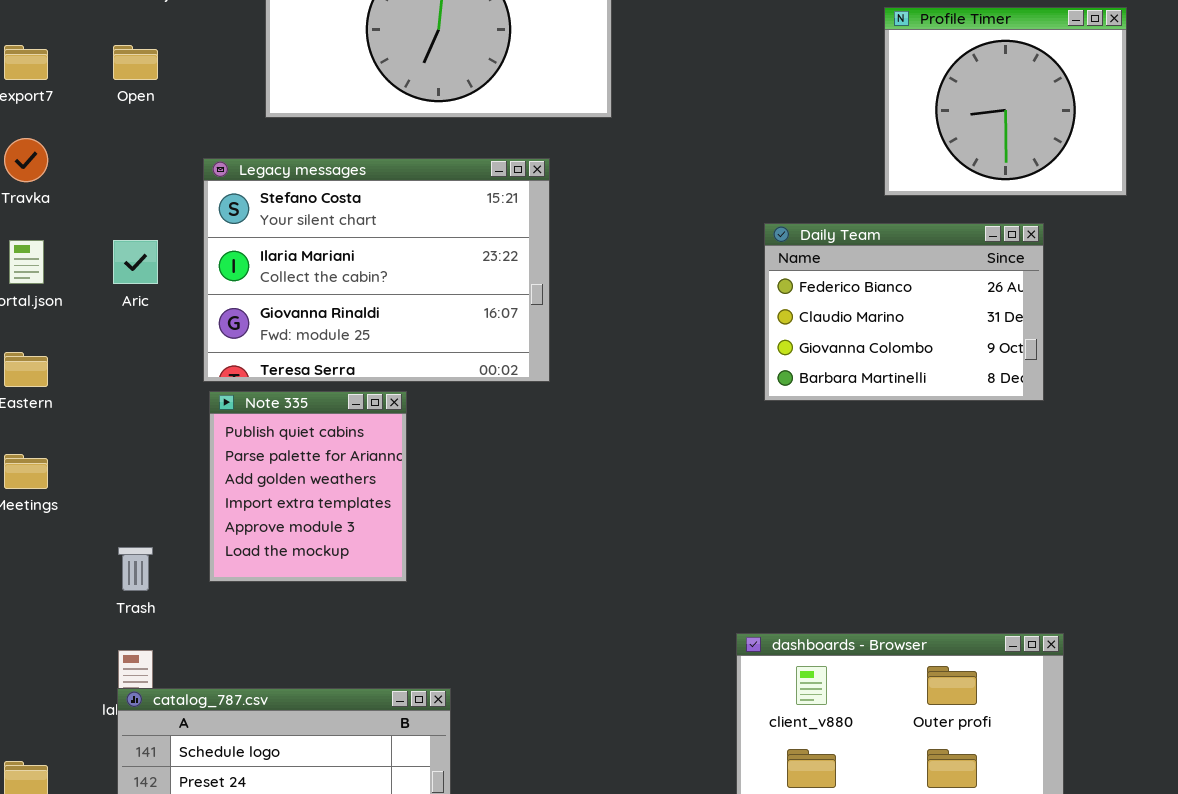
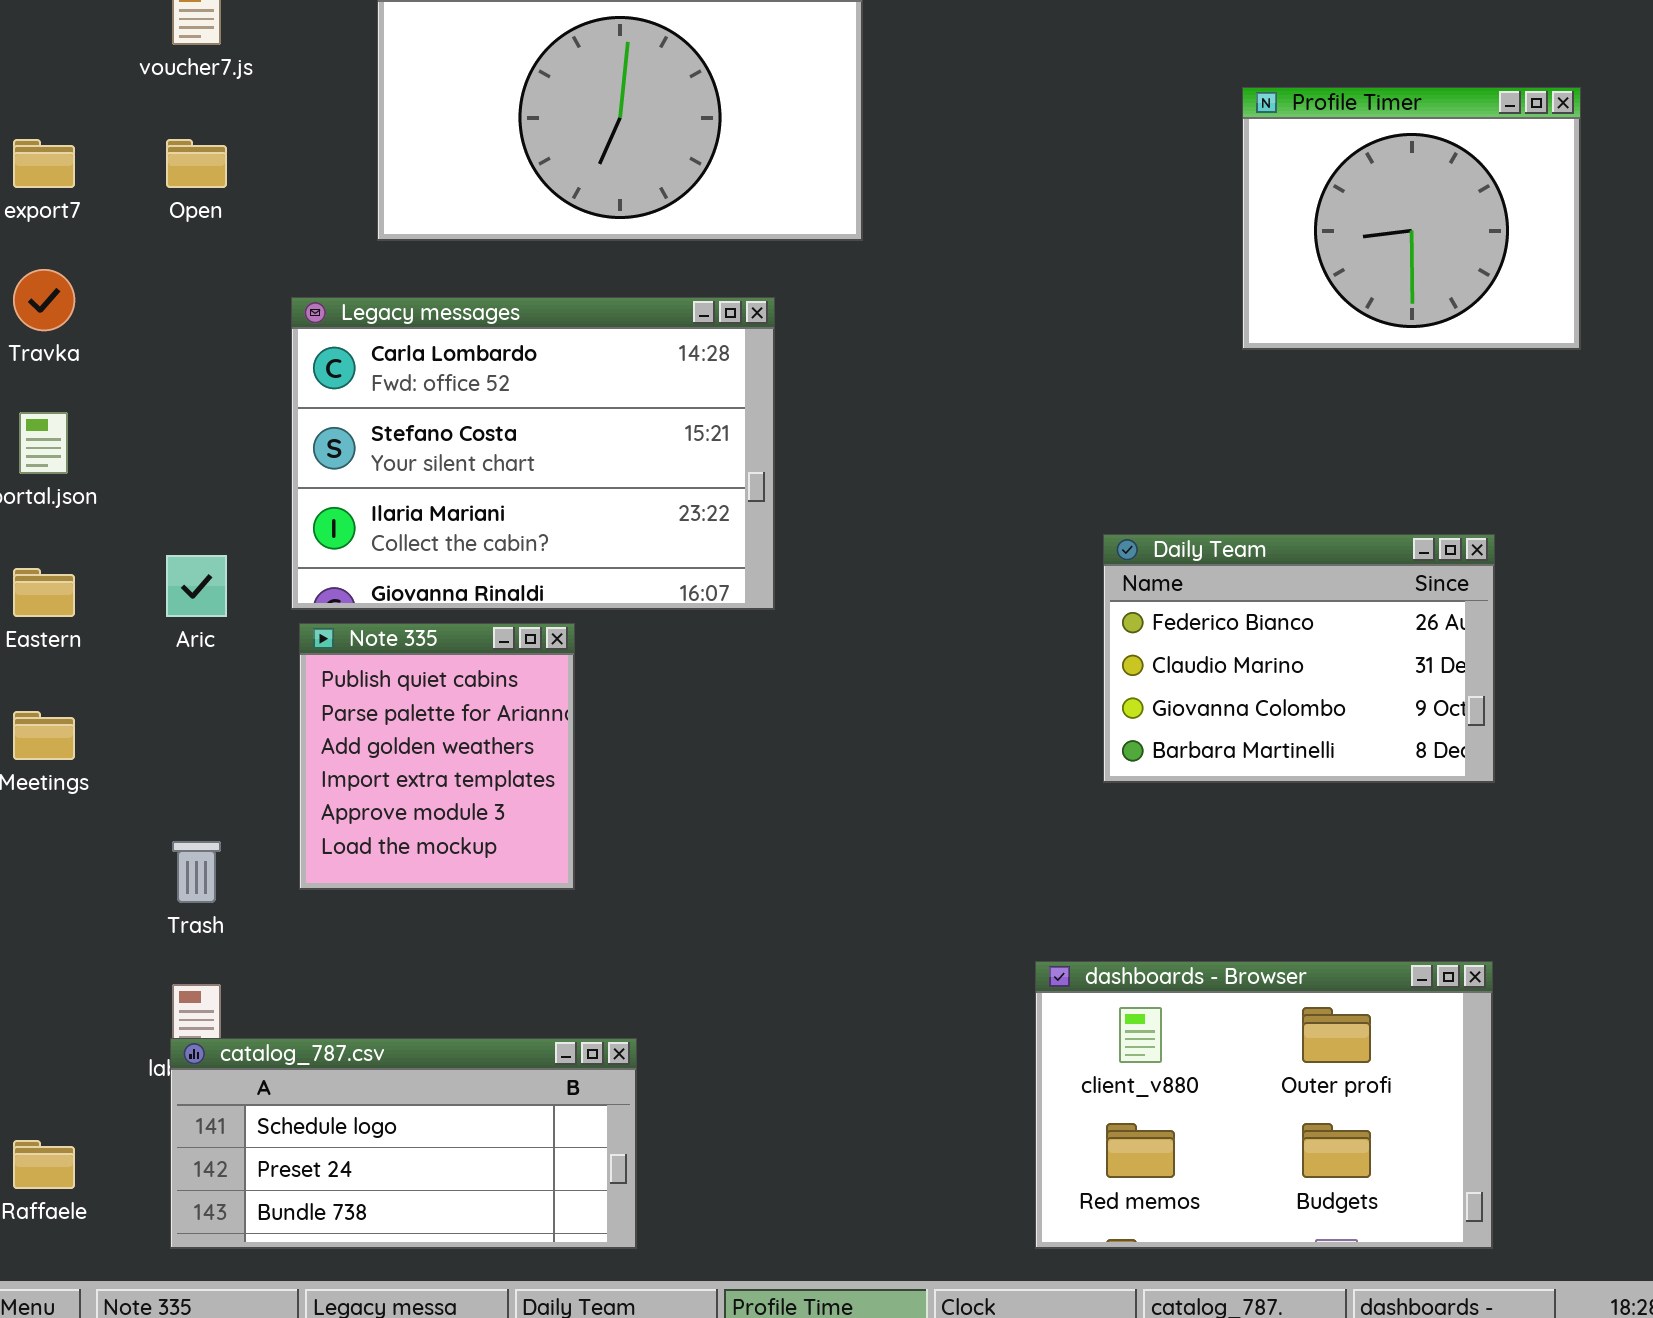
Legacy messages: [203,158,550,382] -> [291,297,775,610], scrolled up 1 row
Daily Team: [764,223,1044,401] -> [1103,534,1495,783], moved
Aric: [113,240,158,284] -> [166,555,227,617], moved

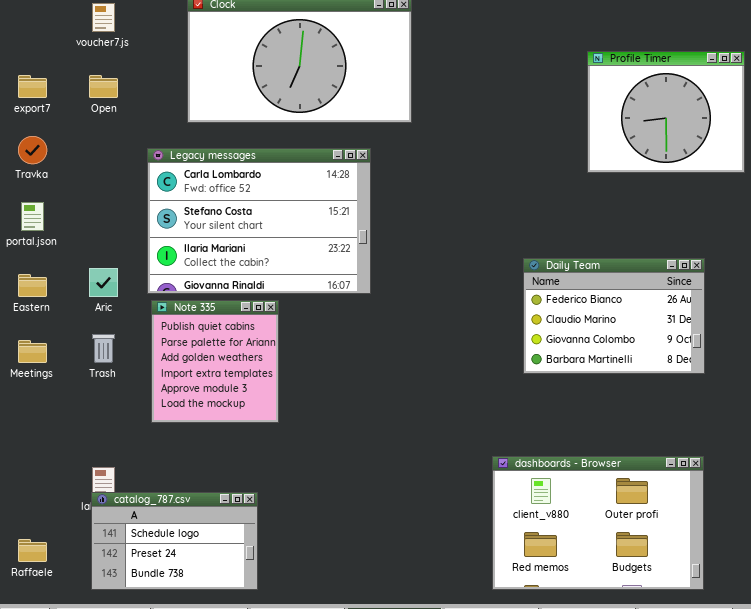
Trash: [172,841,221,903] -> [92,334,115,363], moved
catalog_787.csv: [170,1038,637,1249] -> [91,492,258,590], resized

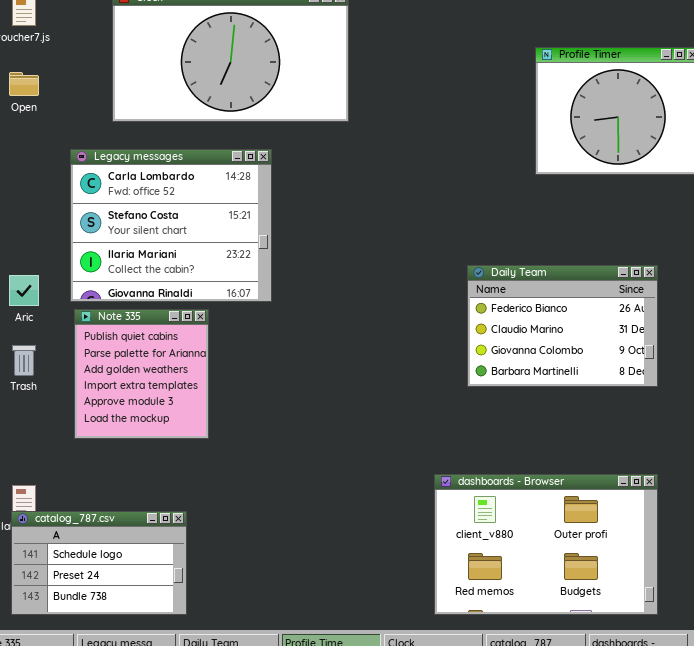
Legacy messages: [147,148,371,294] -> [70,149,272,302], resized

